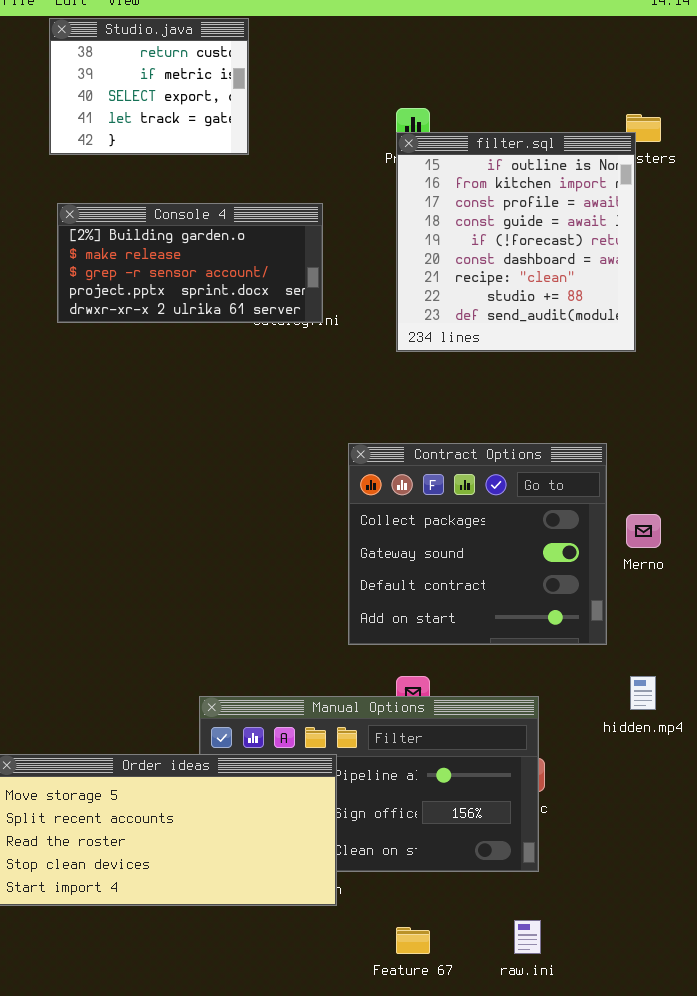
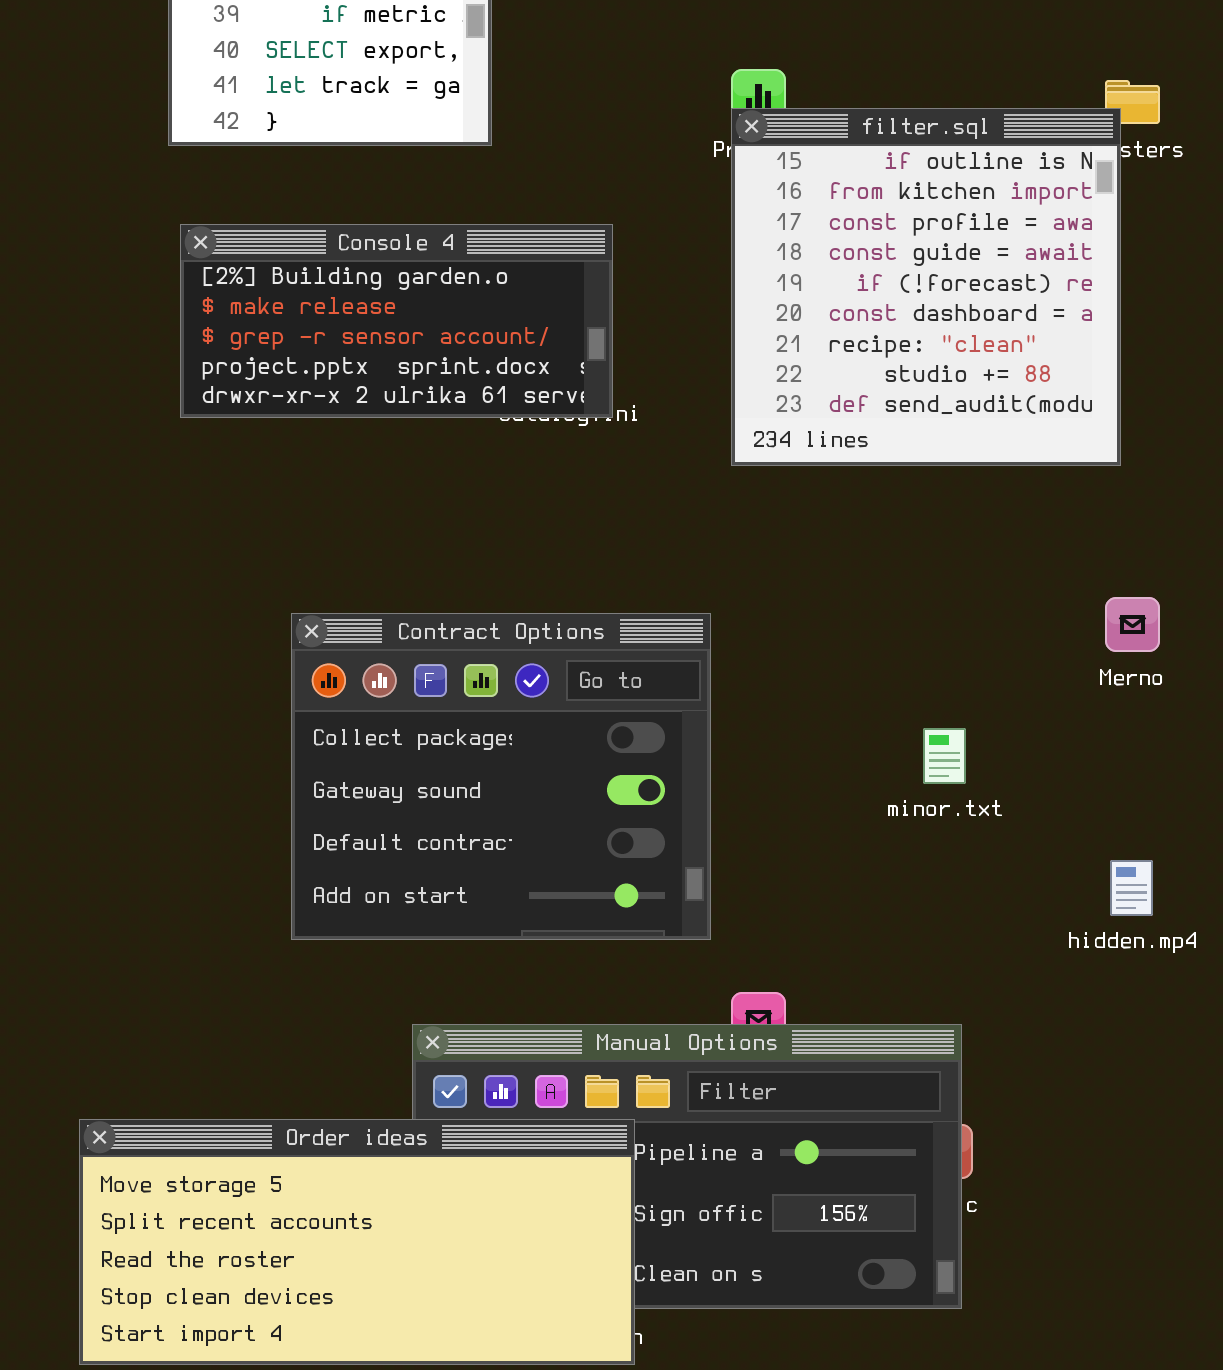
Contract Options: [348,443,607,645] -> [291,613,711,940], moved
Merno: [626,514,661,548] -> [1105,597,1160,652], moved
hidden.mp4: [630,676,656,710] -> [1110,860,1153,916], moved

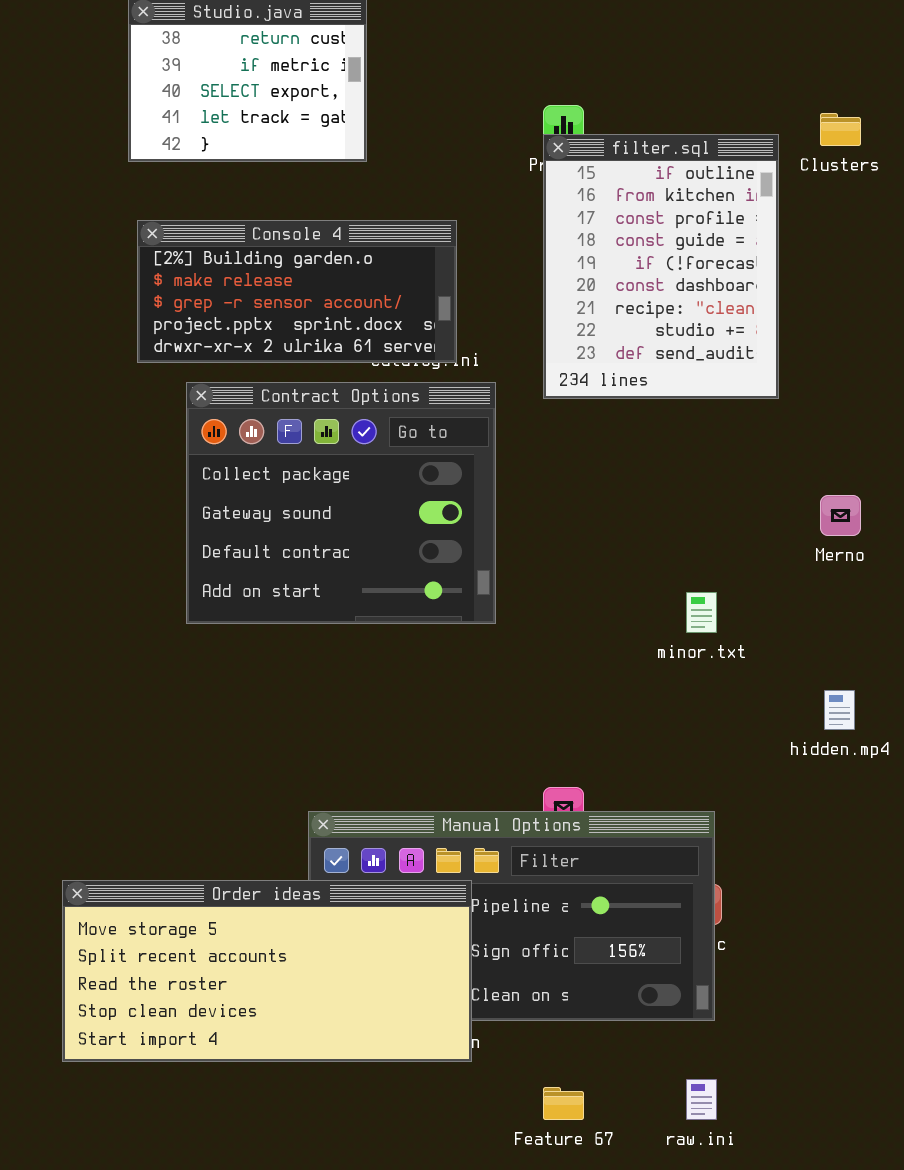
filter.sql: [731,108,1121,466] -> [543,134,779,399], resized
Contract Options: [291,613,711,940] -> [186,382,496,624], moved

